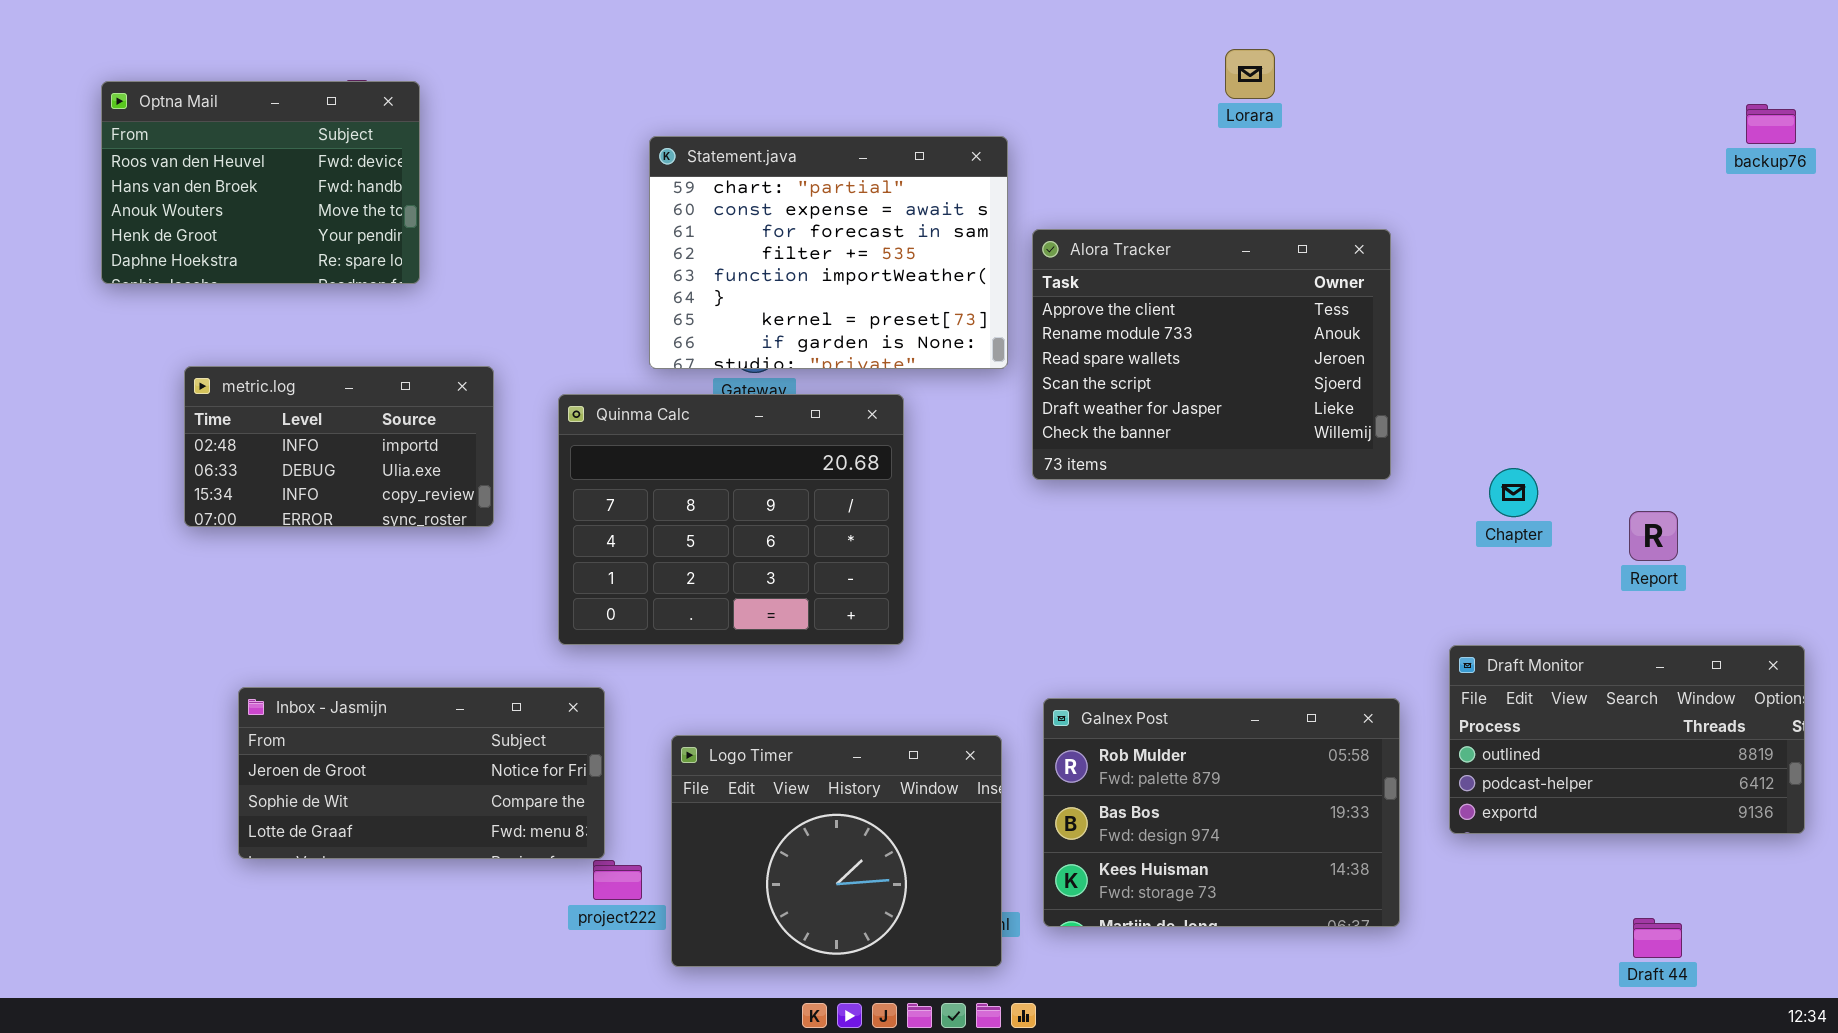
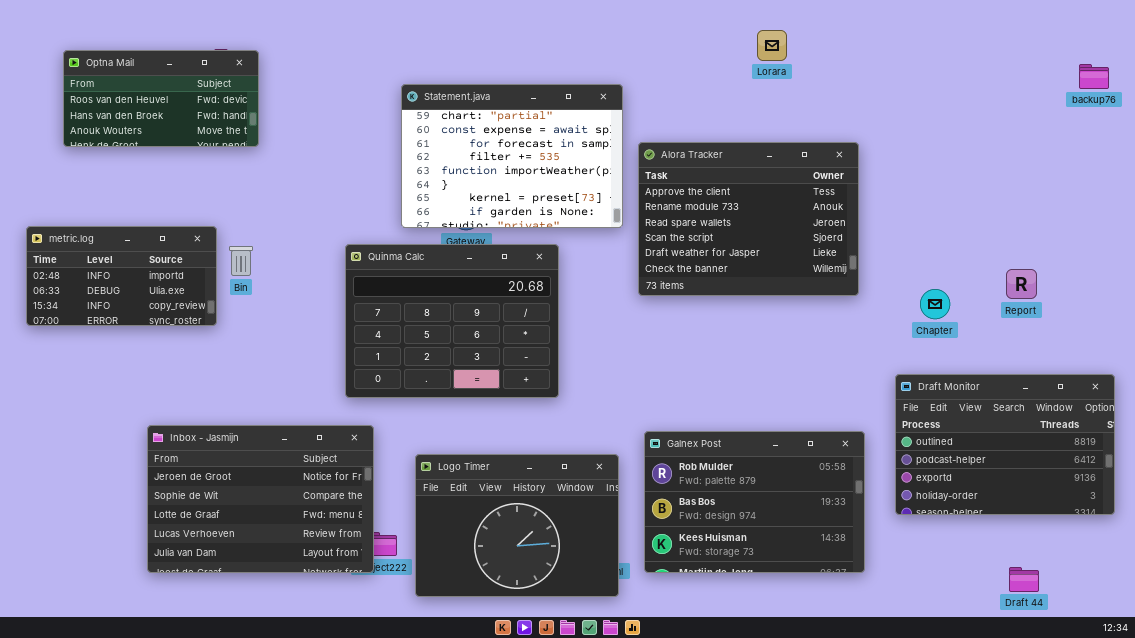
Optna Mail: [101,81,420,284] -> [63,50,259,147], resized
metric.log: [184,366,494,527] -> [26,226,217,326], moved
Report: [1629,511,1678,561] -> [1006,269,1037,299], moved
Draft Monitor: [1449,645,1805,834] -> [895,374,1115,515], resized
Inbox - Jasmijn: [238,687,605,859] -> [147,425,374,573], resized

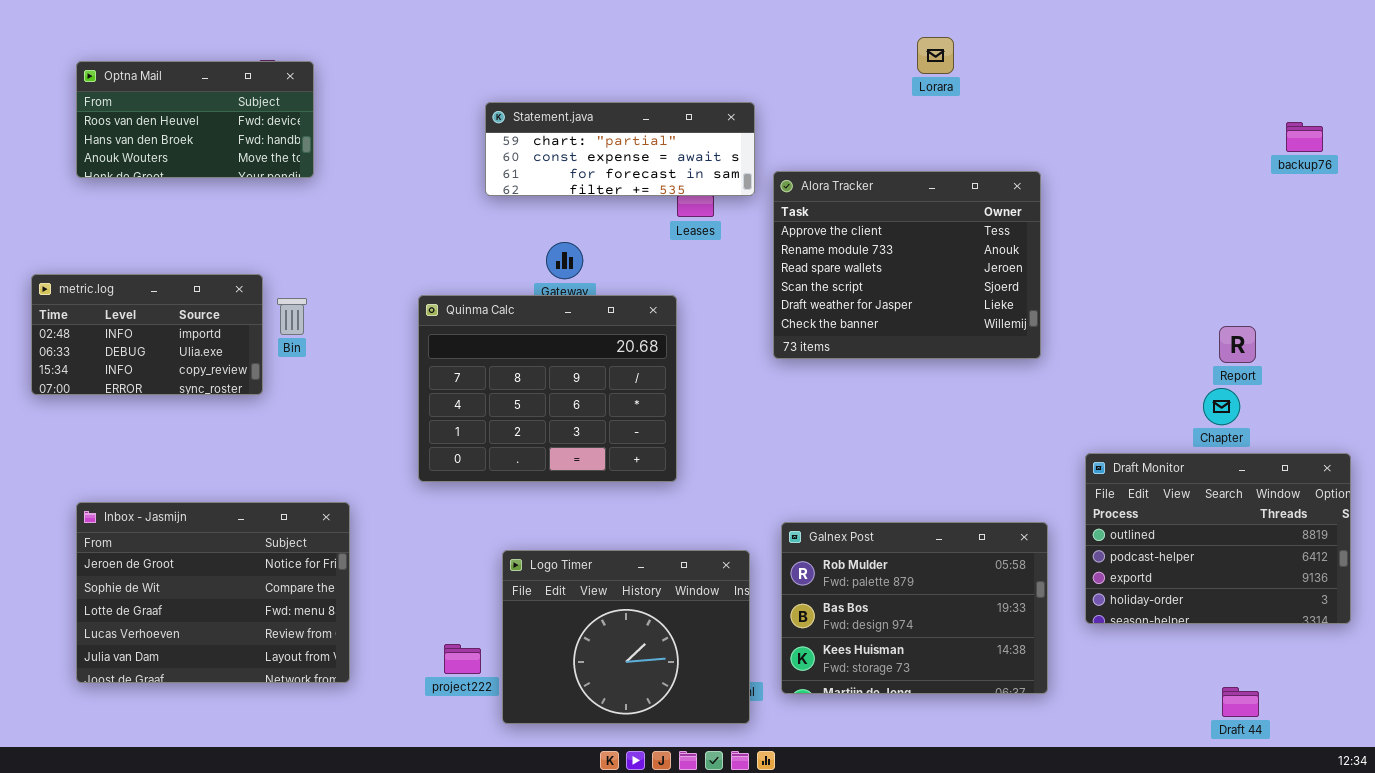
backup76: [1079,64,1109,89] -> [1286,122,1323,152], moved
Statement.java: [401,84,623,228] -> [485,102,755,196], resized
Chapter: [920,289,950,319] -> [1203,388,1240,425], moved
Inbox - Jasmijn: [147,425,374,573] -> [76,502,350,683], moved

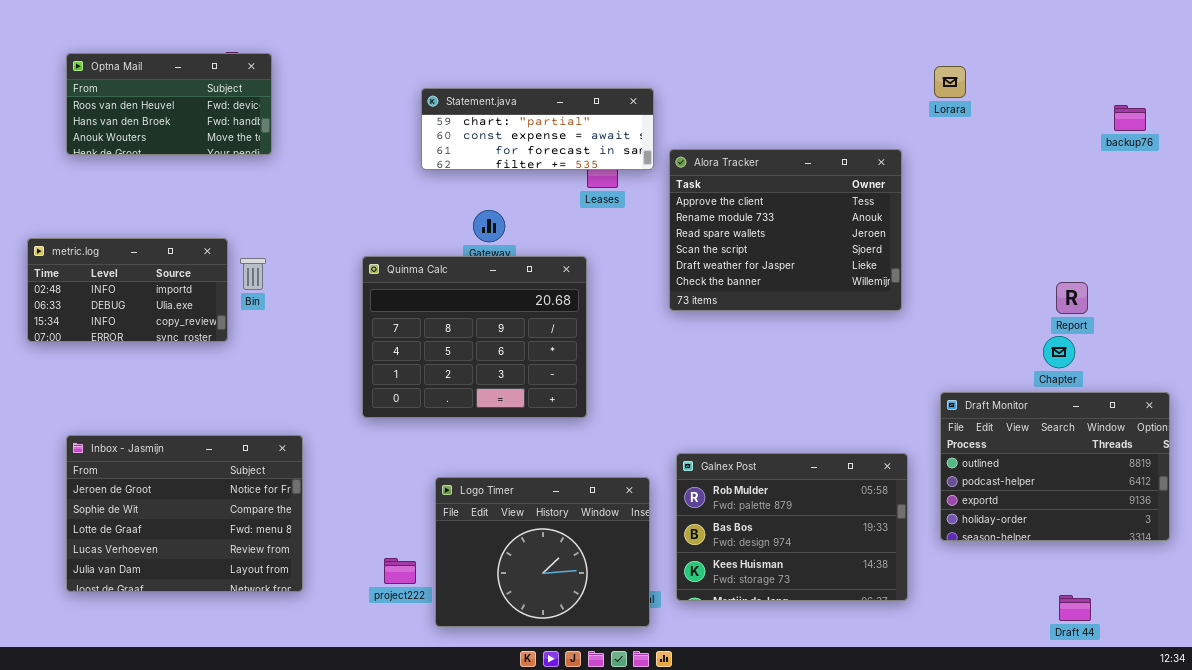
Lorara: [917,37,954,74] -> [934,66,966,98], moved

